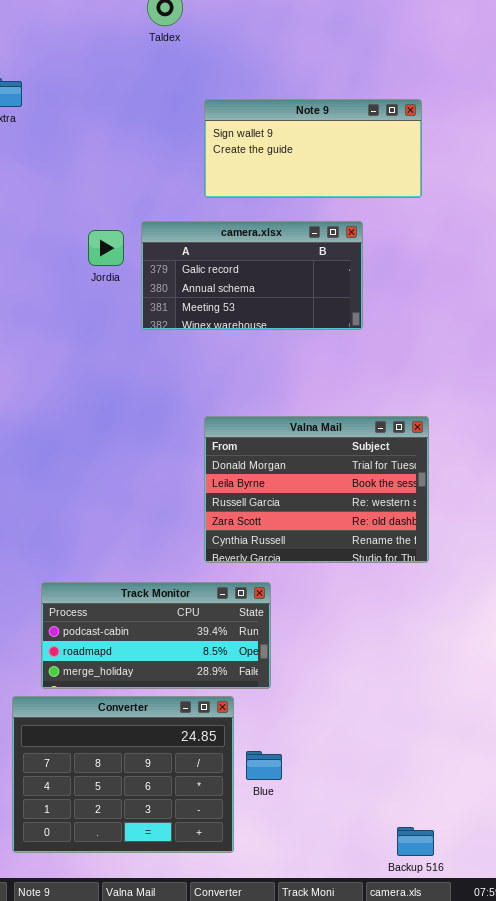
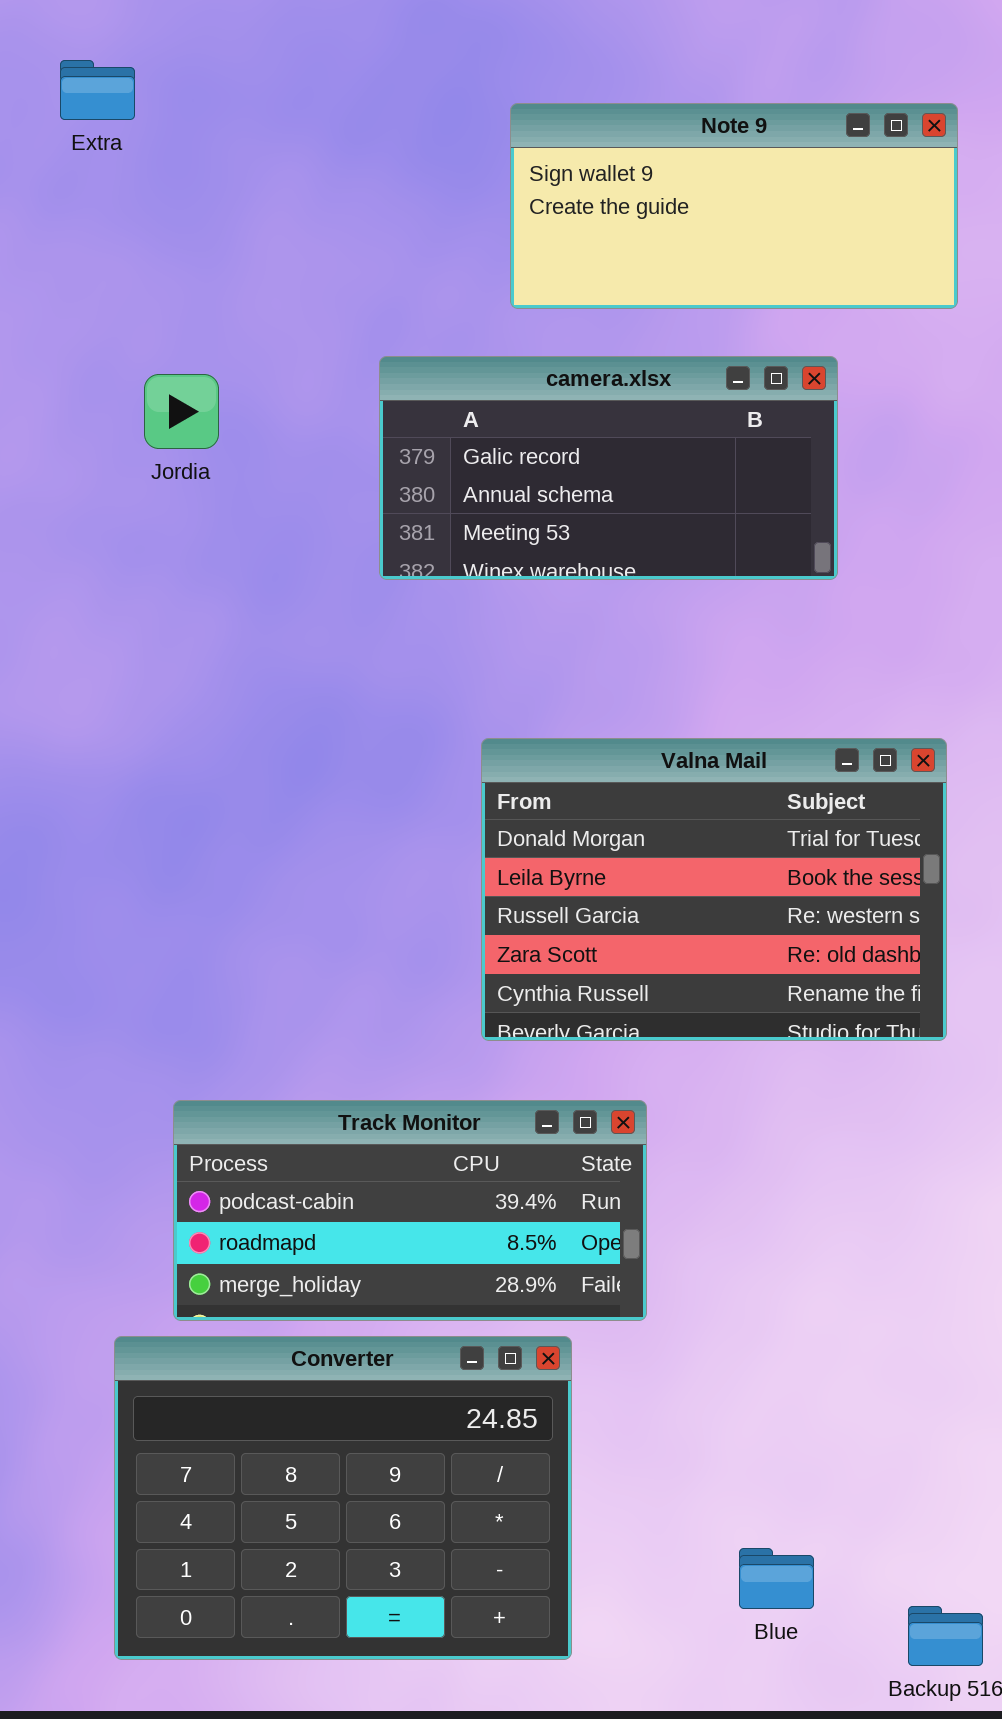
Jordia: [88,230,124,266] -> [144,374,219,449], moved
Valna Mail: [204,416,429,563] -> [481,738,947,1041], moved
Blue: [246,751,282,780] -> [739,1548,814,1609], moved

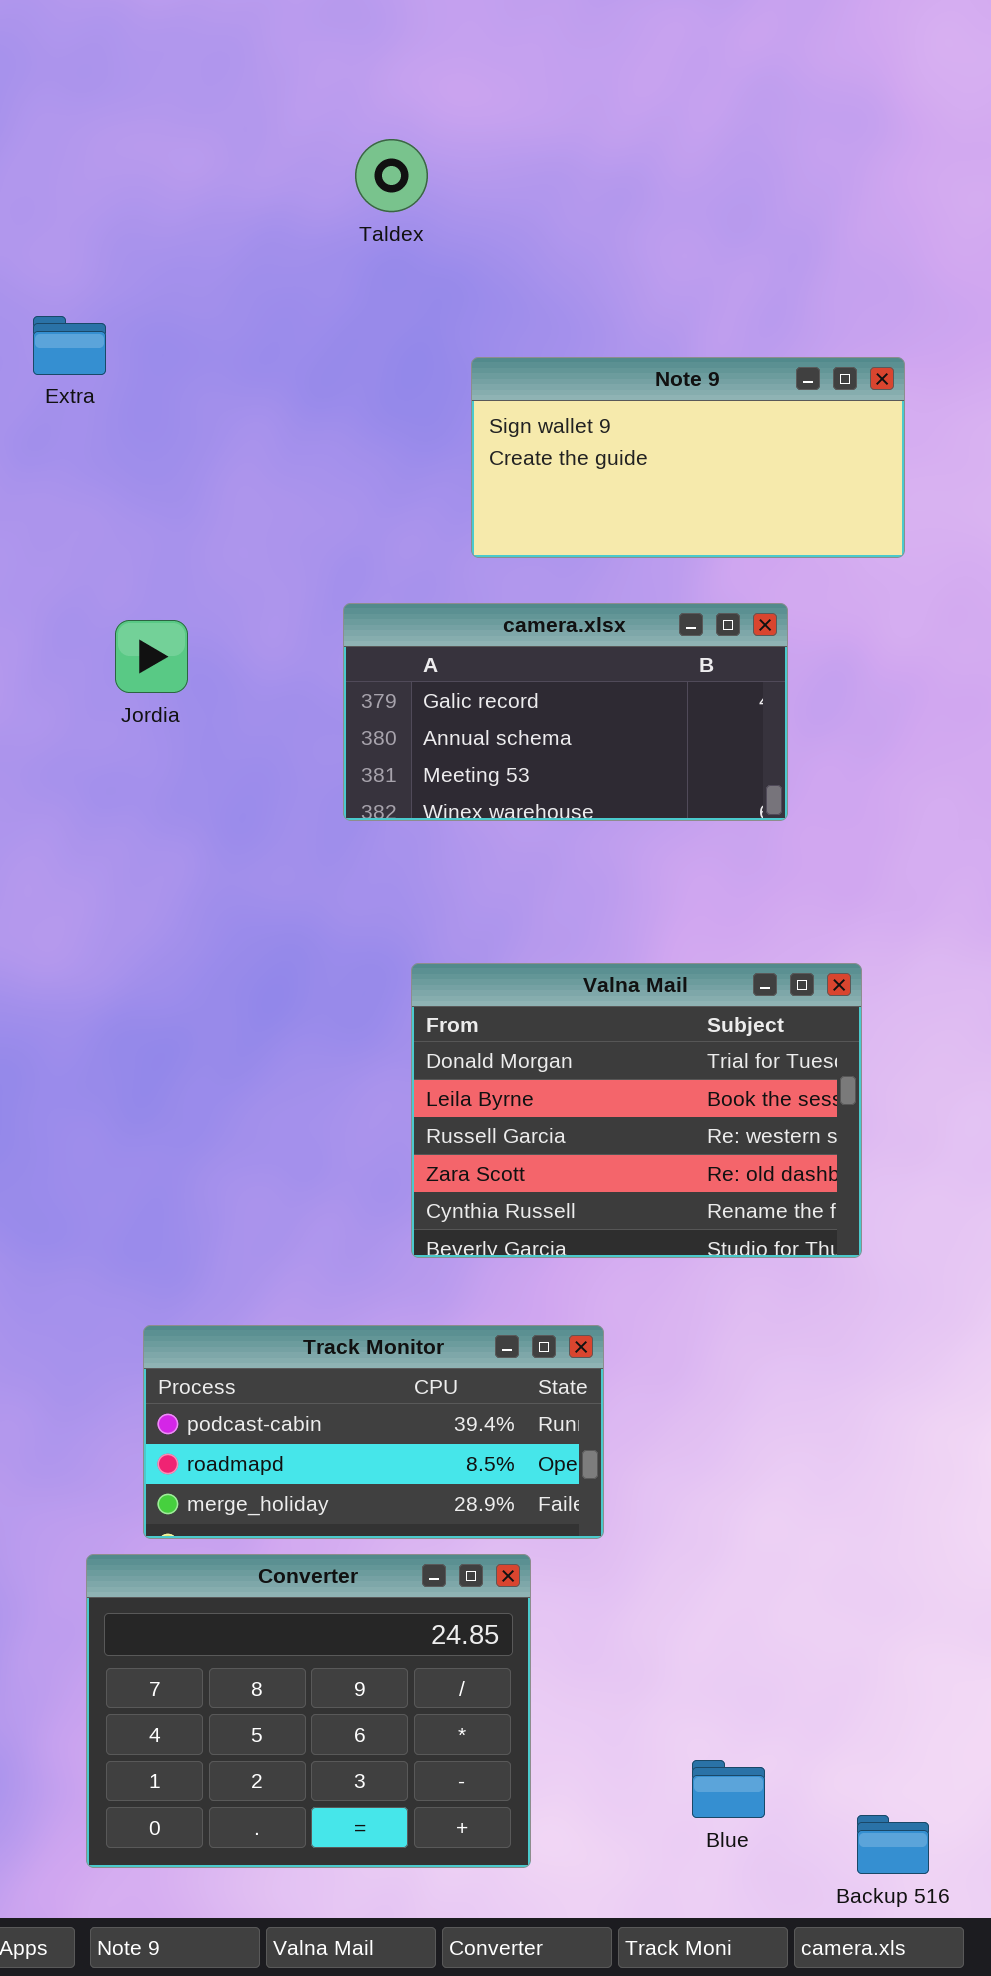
Valna Mail: [481,738,947,1041] -> [411,963,862,1258], moved

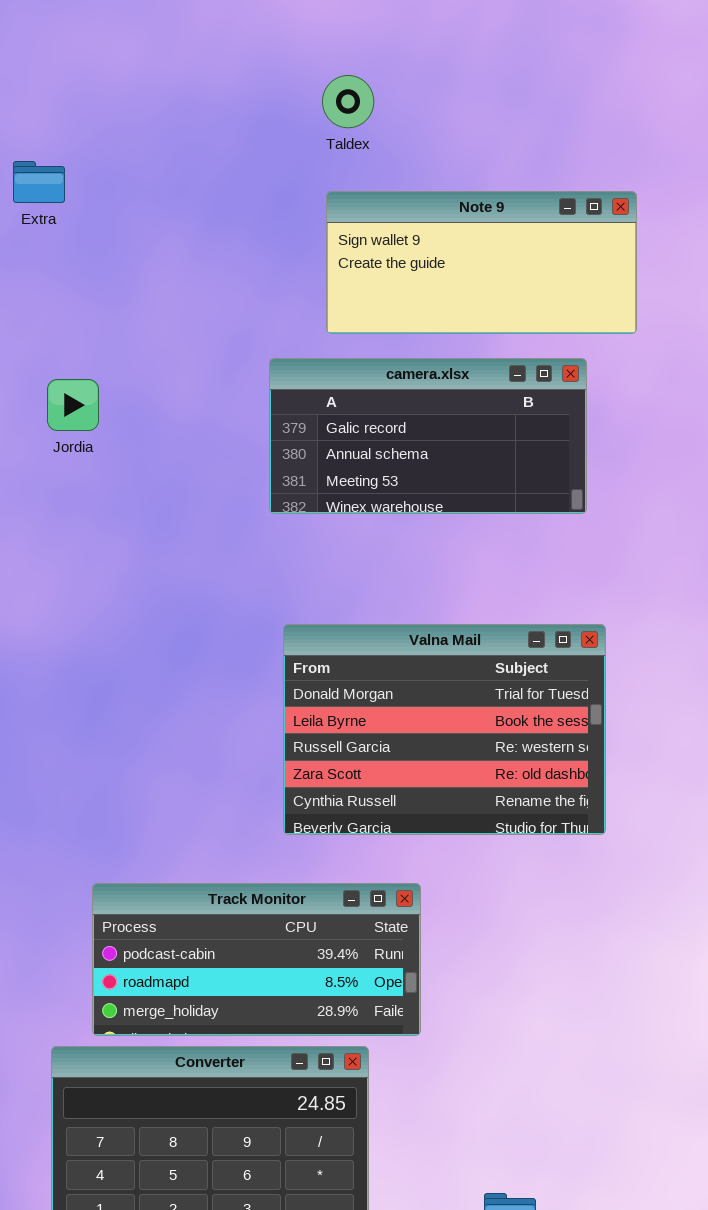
Taldex: [355,139,428,212] -> [322,75,374,128], moved
camera.xlsx: [343,603,788,821] -> [269,358,587,514], moved
Jordia: [115,620,188,693] -> [47,379,99,431], moved

